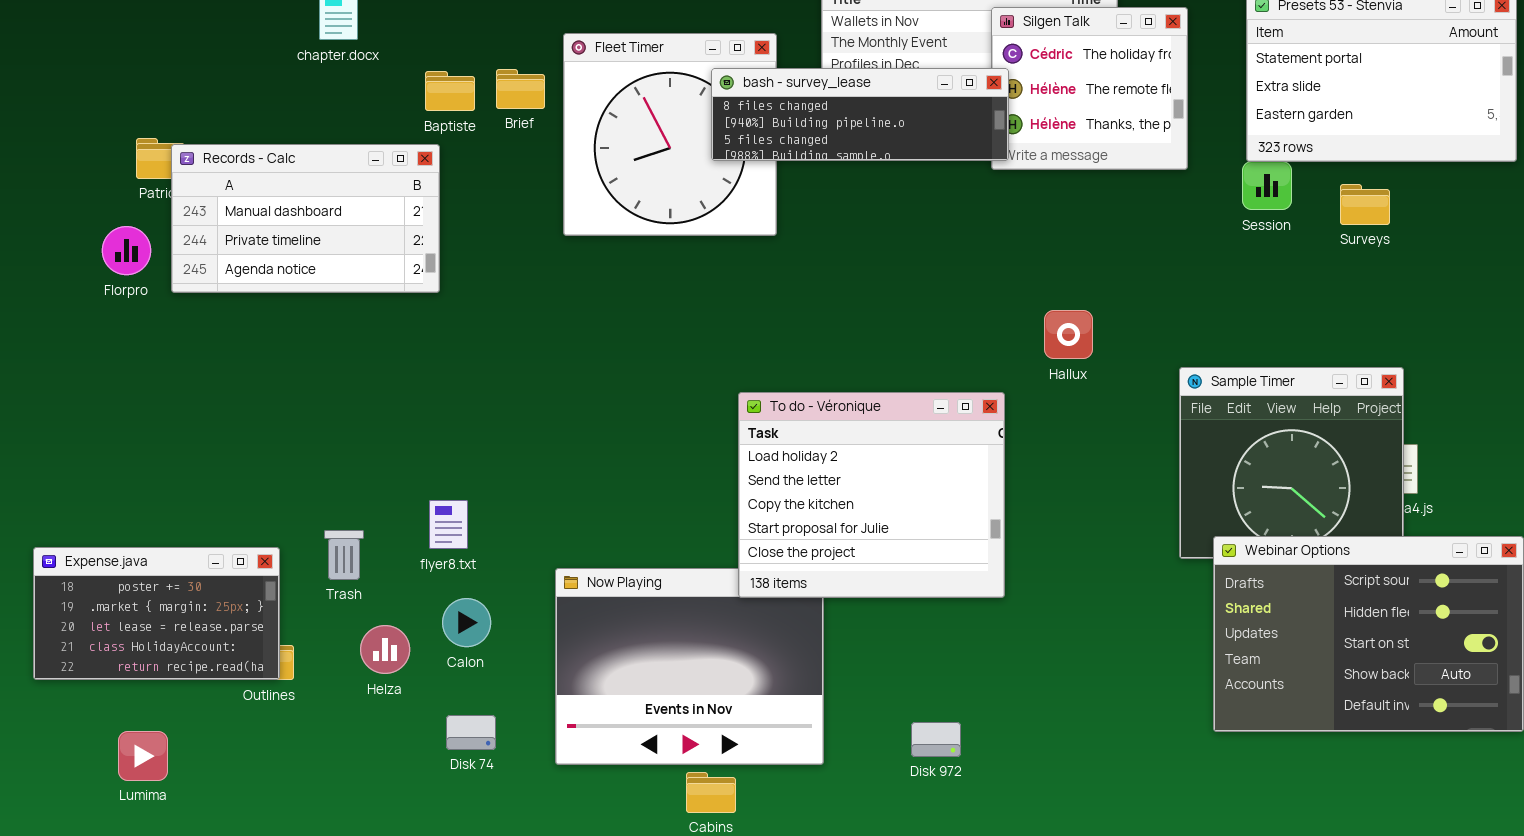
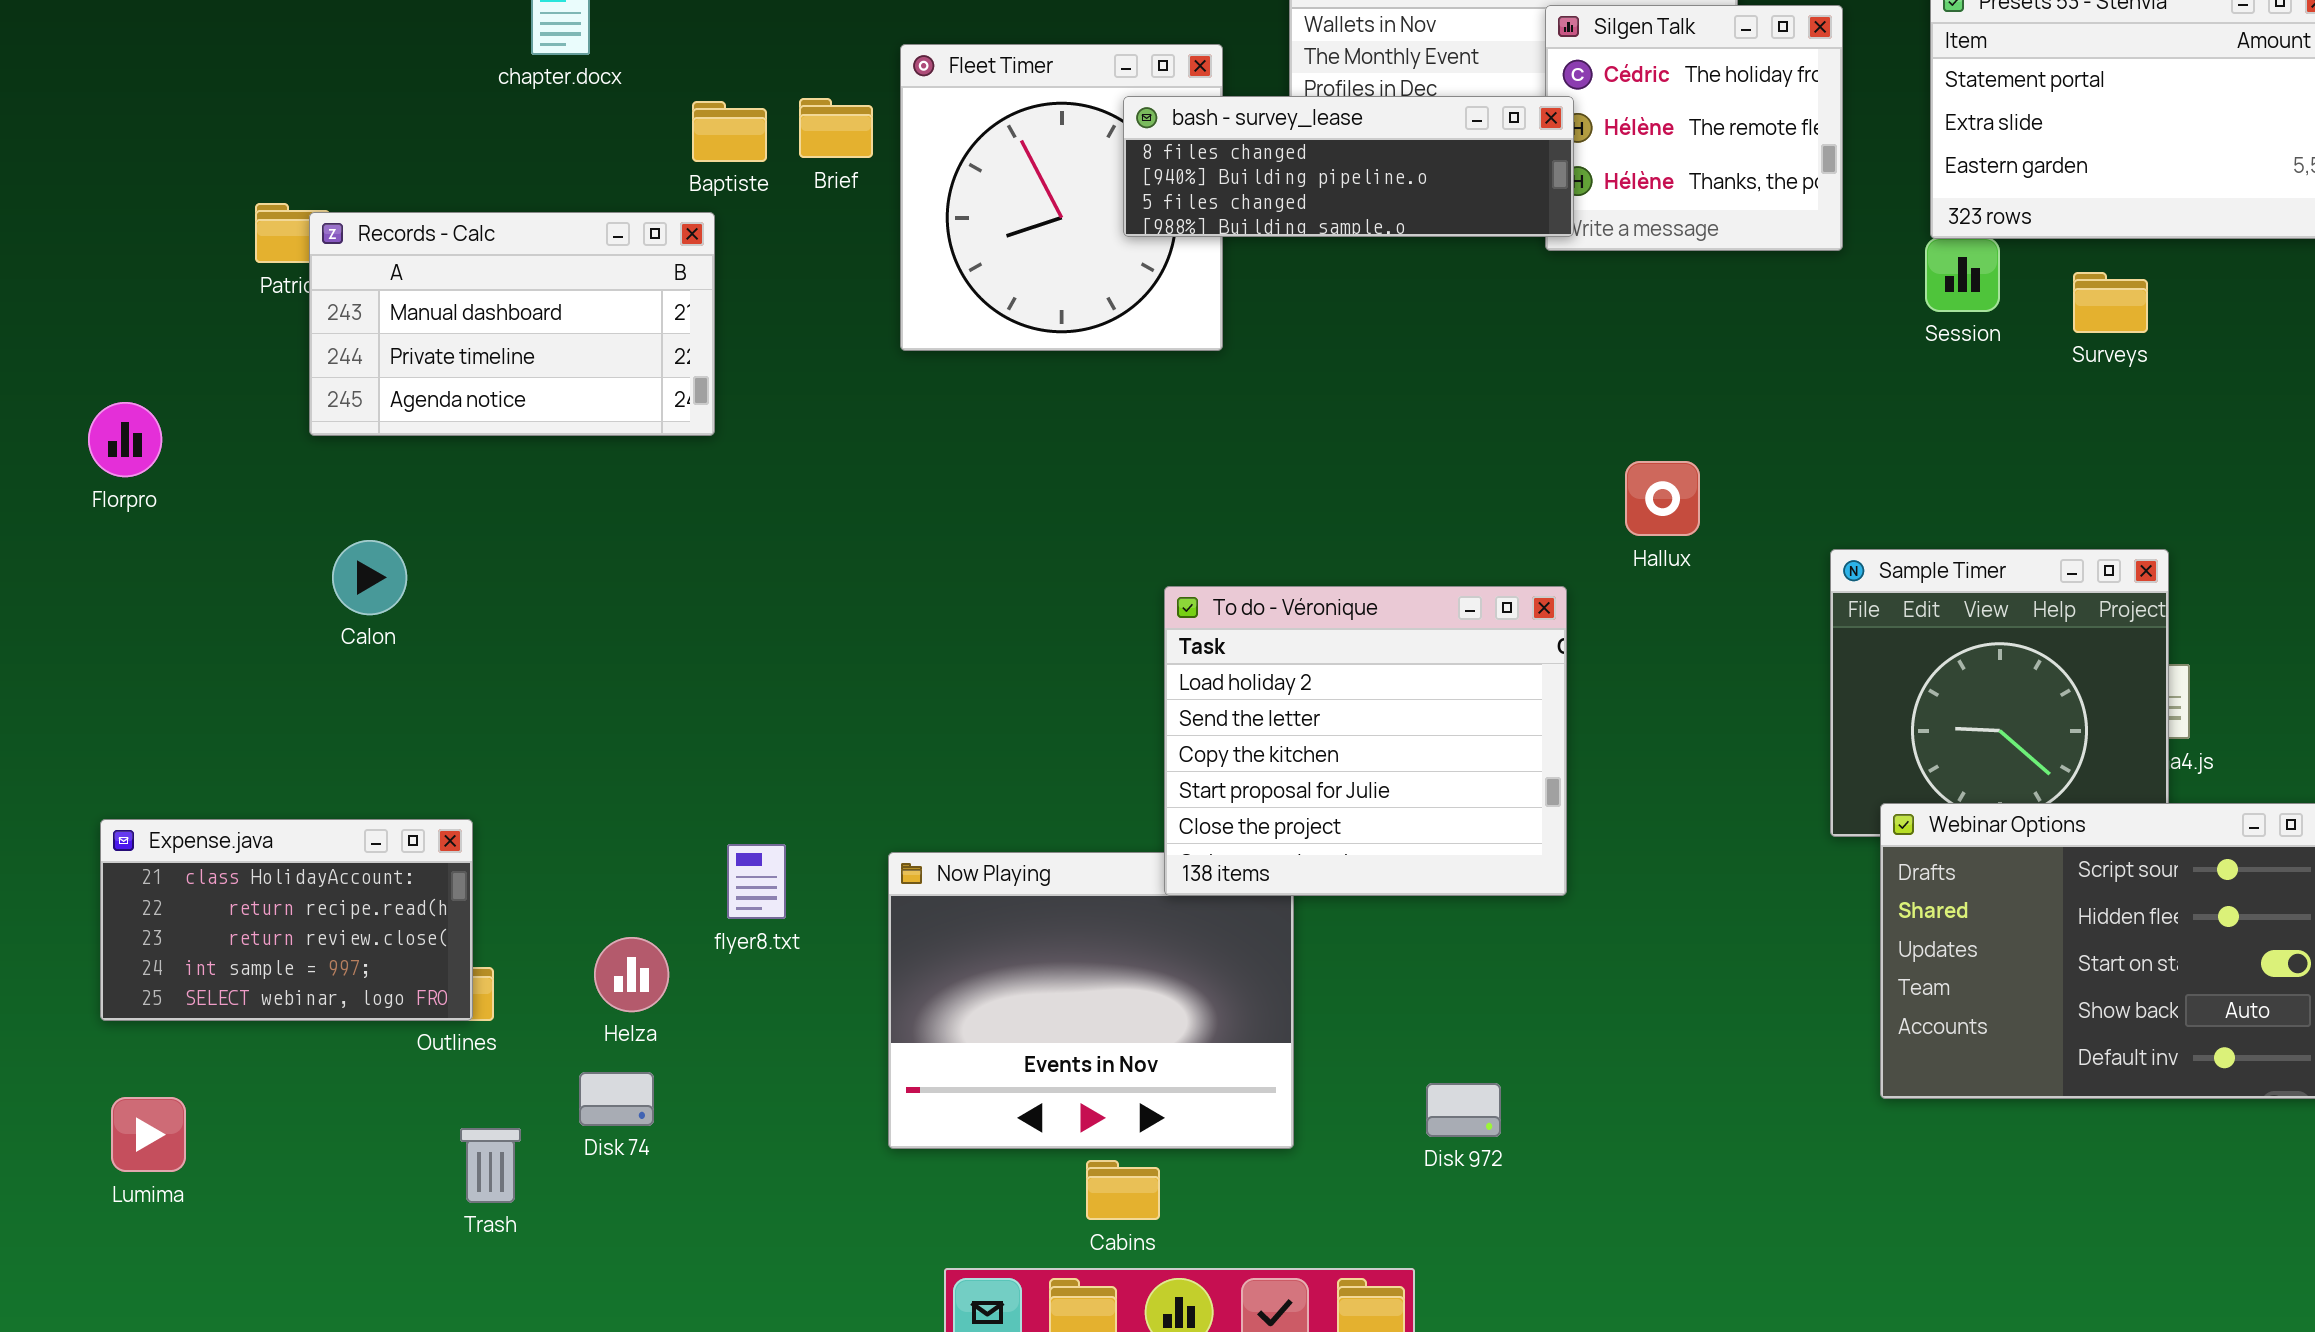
Florpro: [102,226,151,275] -> [88,402,162,477], moved
flyer8.txt: [429,500,468,549] -> [727,844,786,919], moved
Trash: [324,530,364,580] -> [460,1128,521,1203], moved
Expense.java: [33,547,280,680] -> [100,819,473,1021], scrolled down 3 rows
Calon: [442,598,491,647] -> [332,540,407,615], moved
Disk 74: [446,715,496,750] -> [579,1072,654,1126], moved
Lumima: [118,731,168,781] -> [111,1097,186,1172], moved

